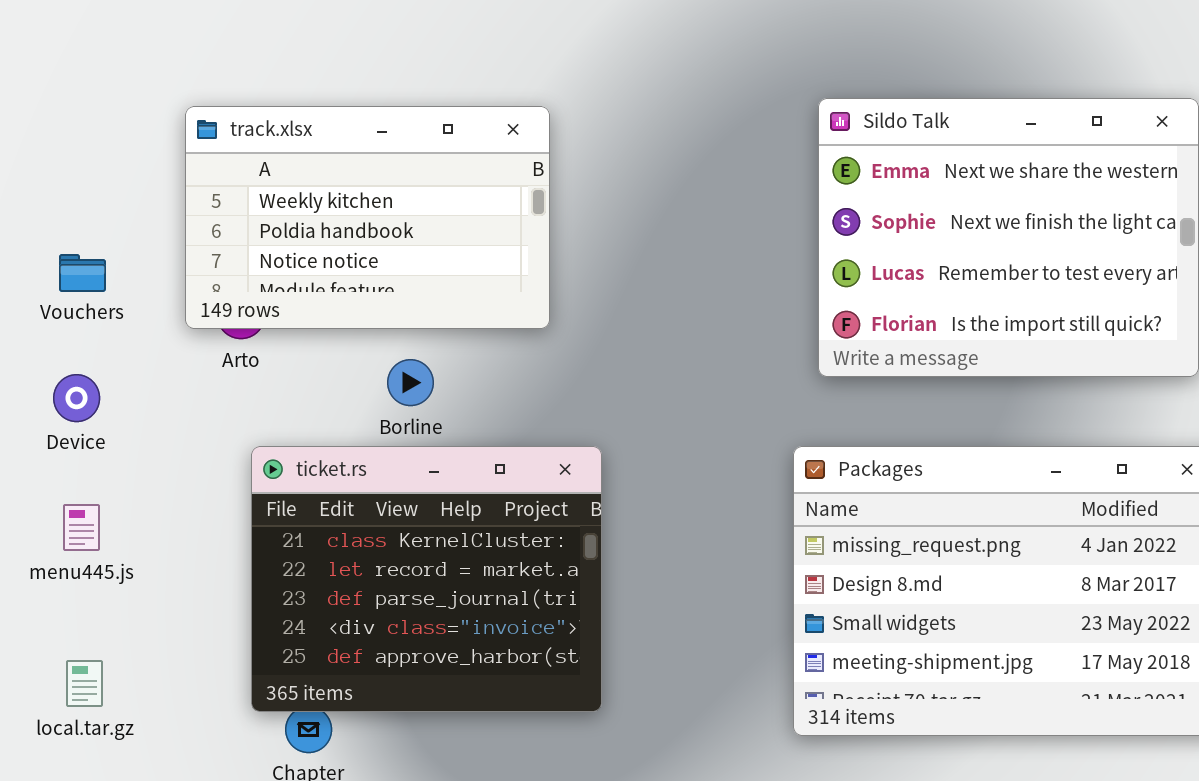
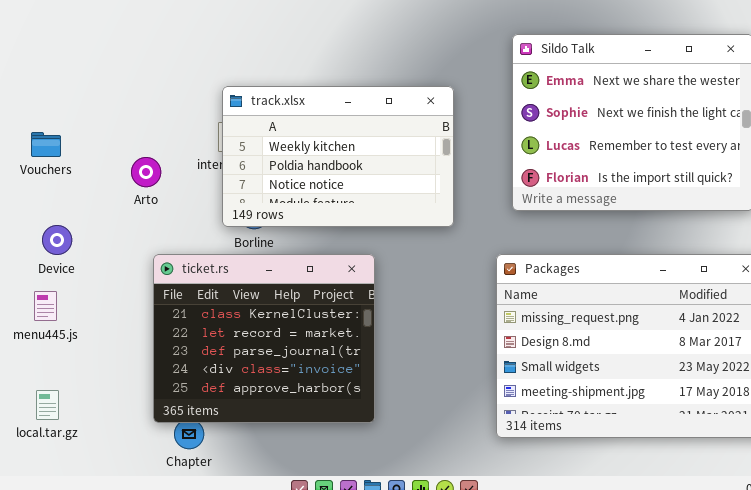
track.xlsx: [185,106,550,329] -> [222,86,454,227], moved
Device: [53,374,100,422] -> [42,225,72,255], moved

